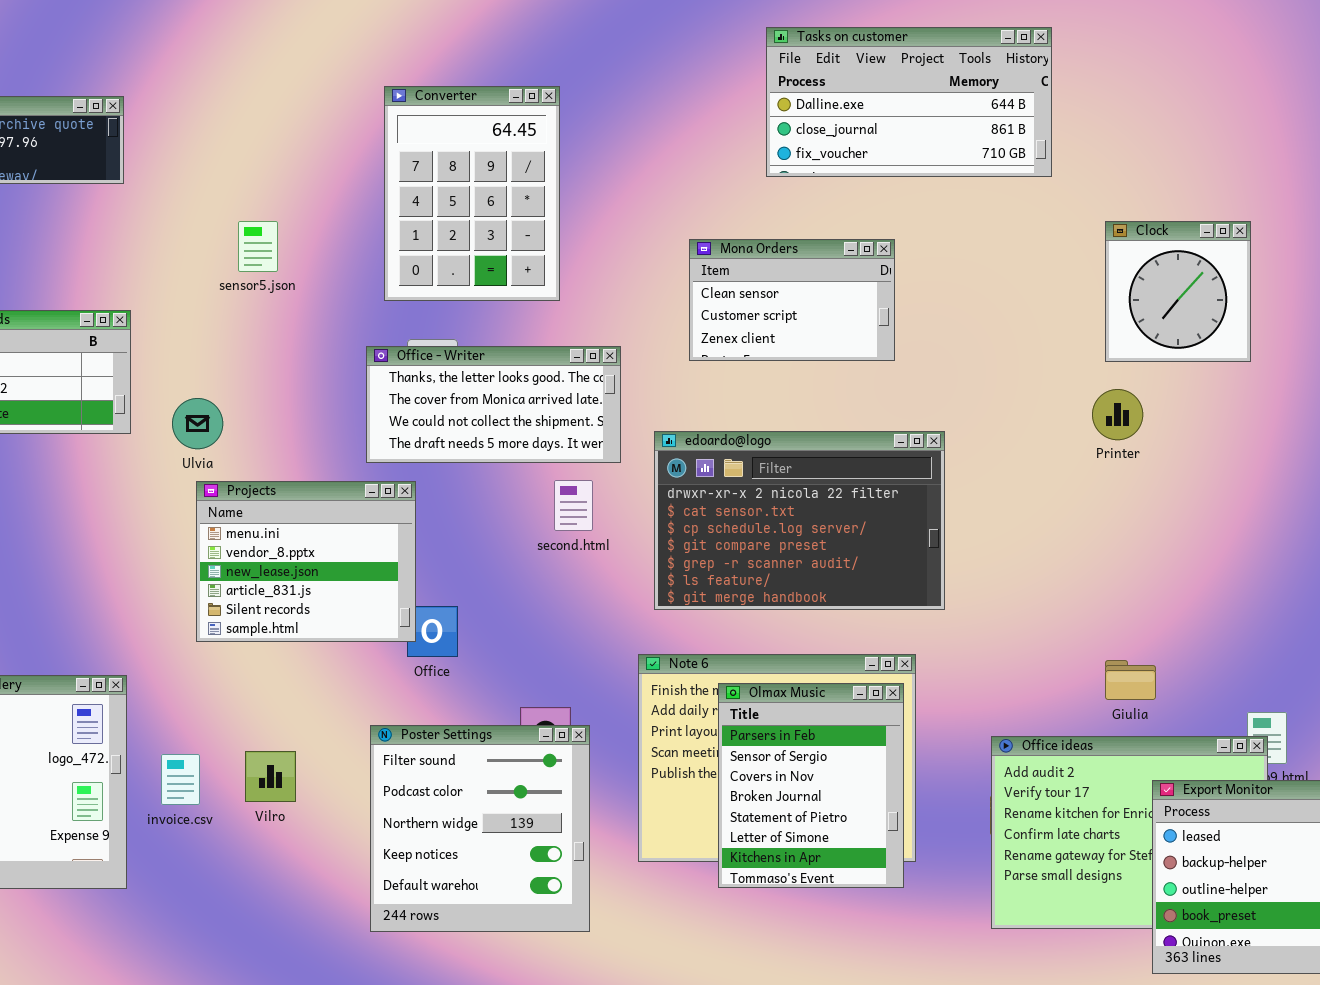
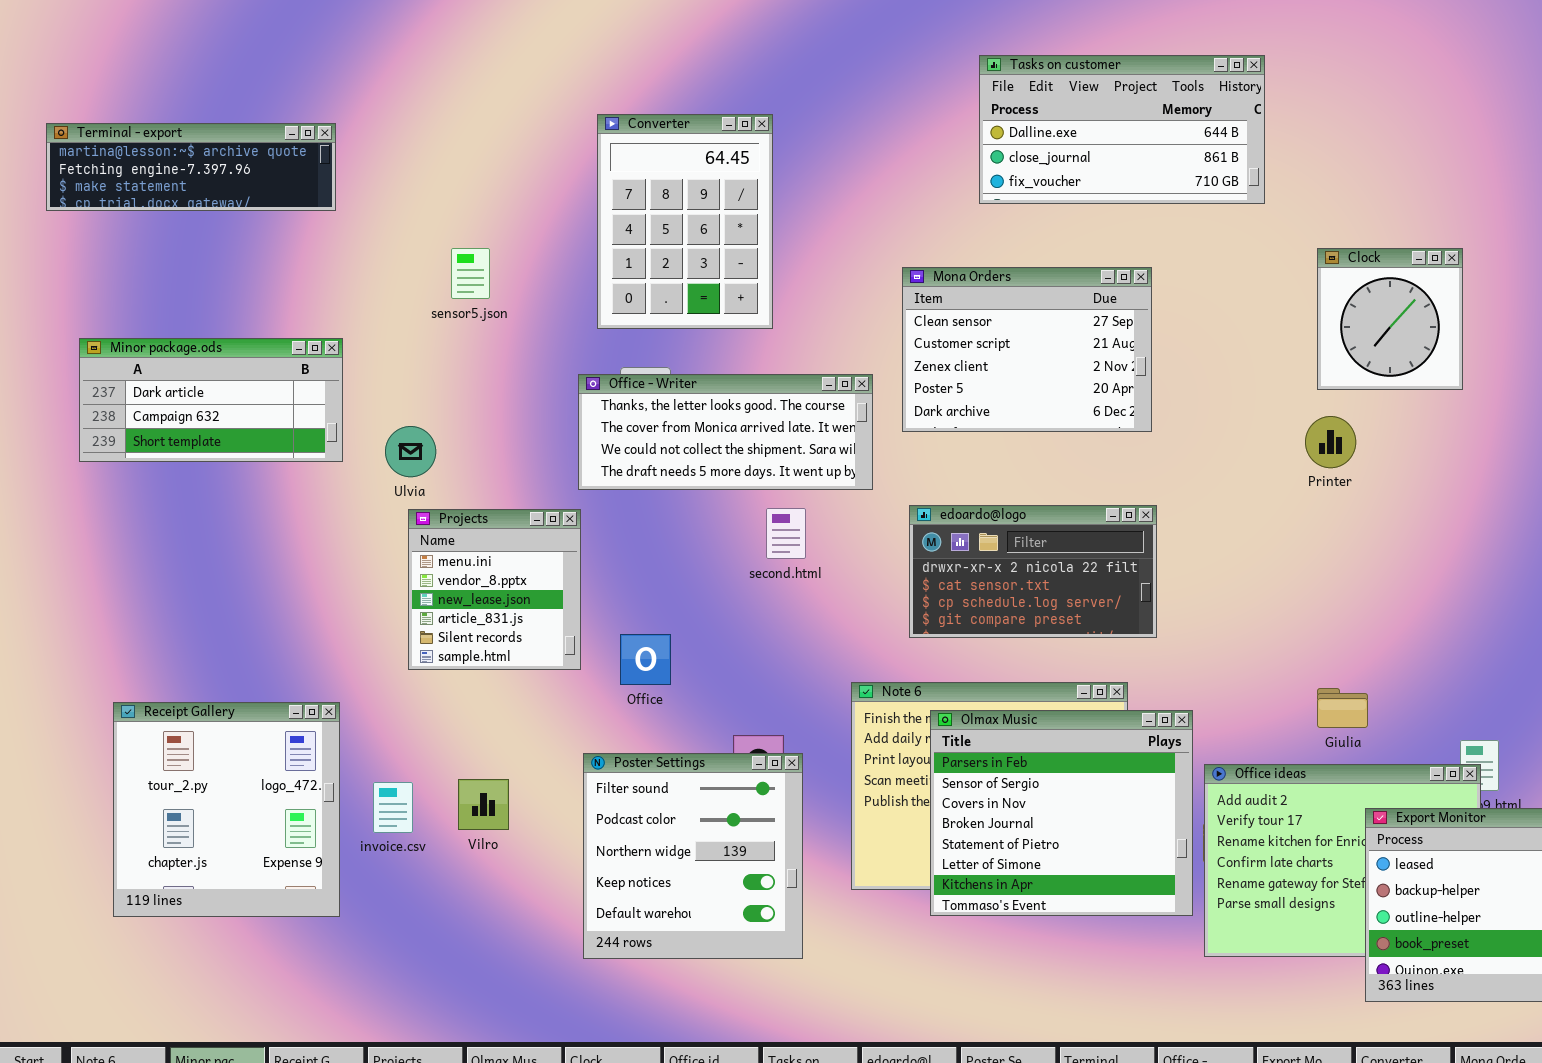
Mona Orders: [689,239,895,361] -> [902,267,1152,432], resized
Office - Writer: [366,346,621,463] -> [578,374,873,490], resized
edoardo@logo: [654,431,945,610] -> [909,505,1157,638], resized
Projects: [196,481,416,642] -> [408,509,581,670], resized
Olmax Music: [718,683,904,888] -> [930,710,1193,916], resized

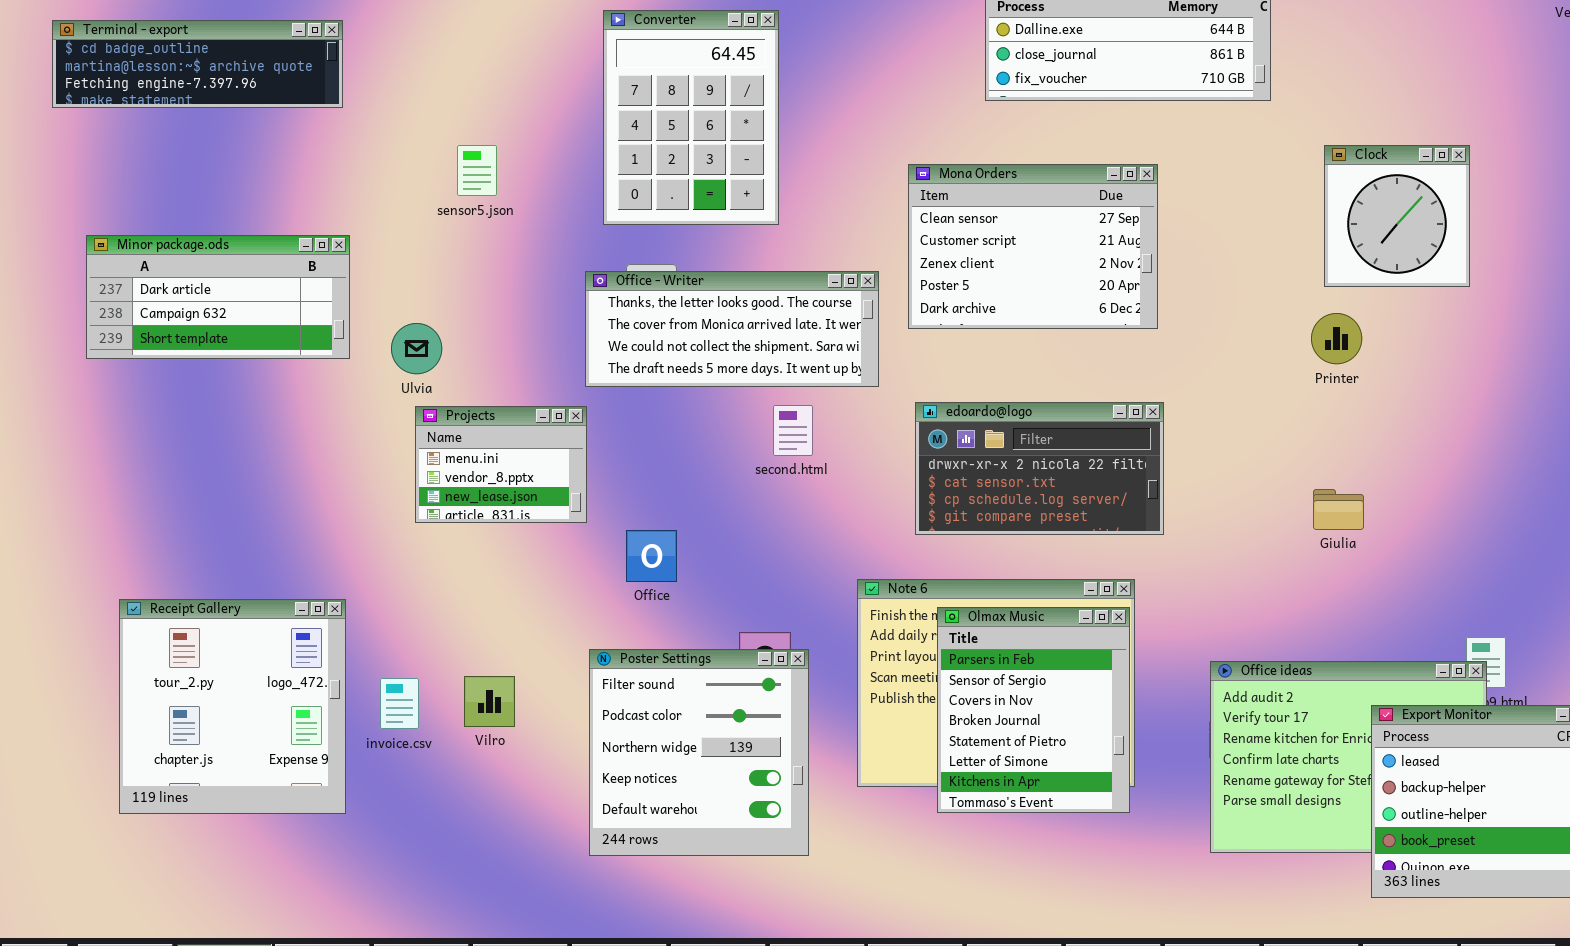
Terminal - export: [46,123,336,211] -> [52,20,343,108], scrolled up 1 row
Projects: [408,509,581,670] -> [415,406,587,523], resized
Giulia: [1317,688,1368,728] -> [1313,489,1364,530], moved
Olmax Music: [930,710,1193,916] -> [937,607,1130,813], resized

